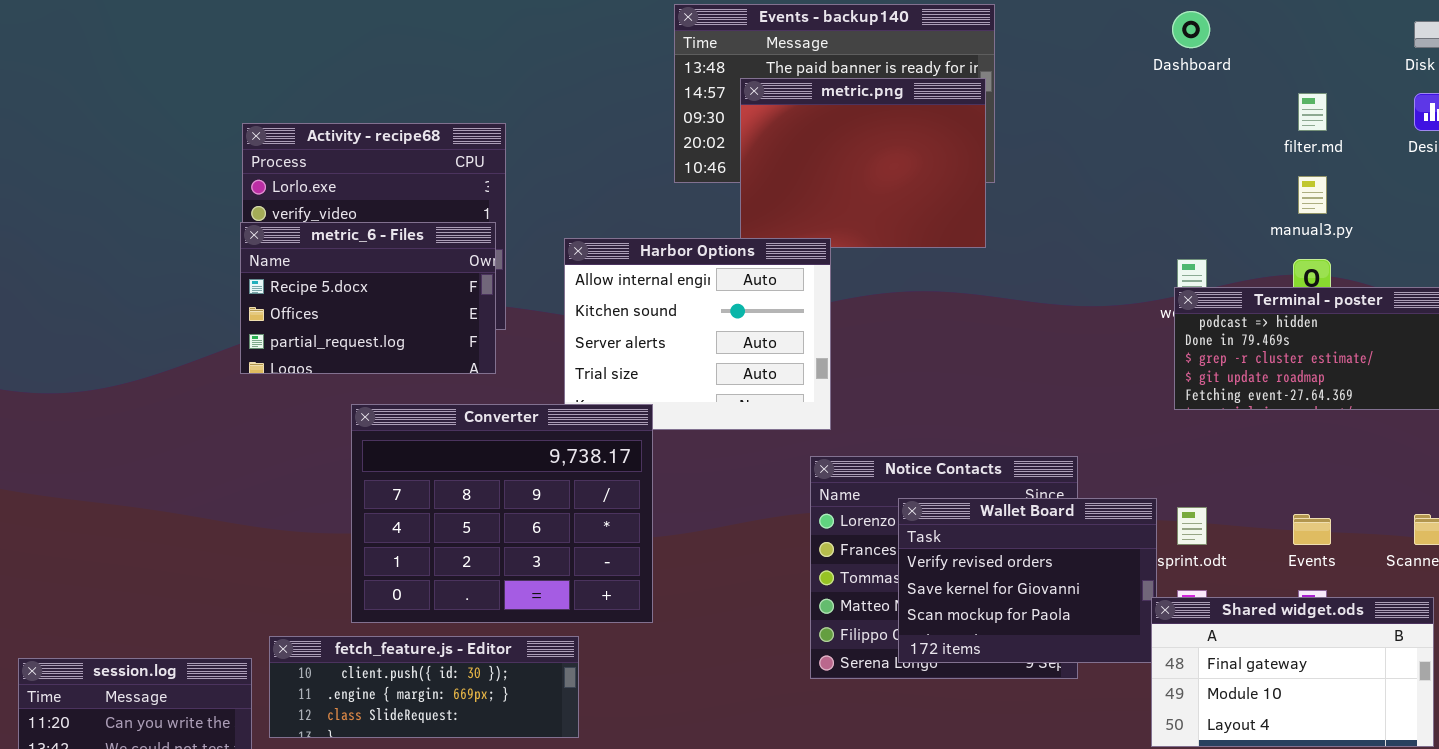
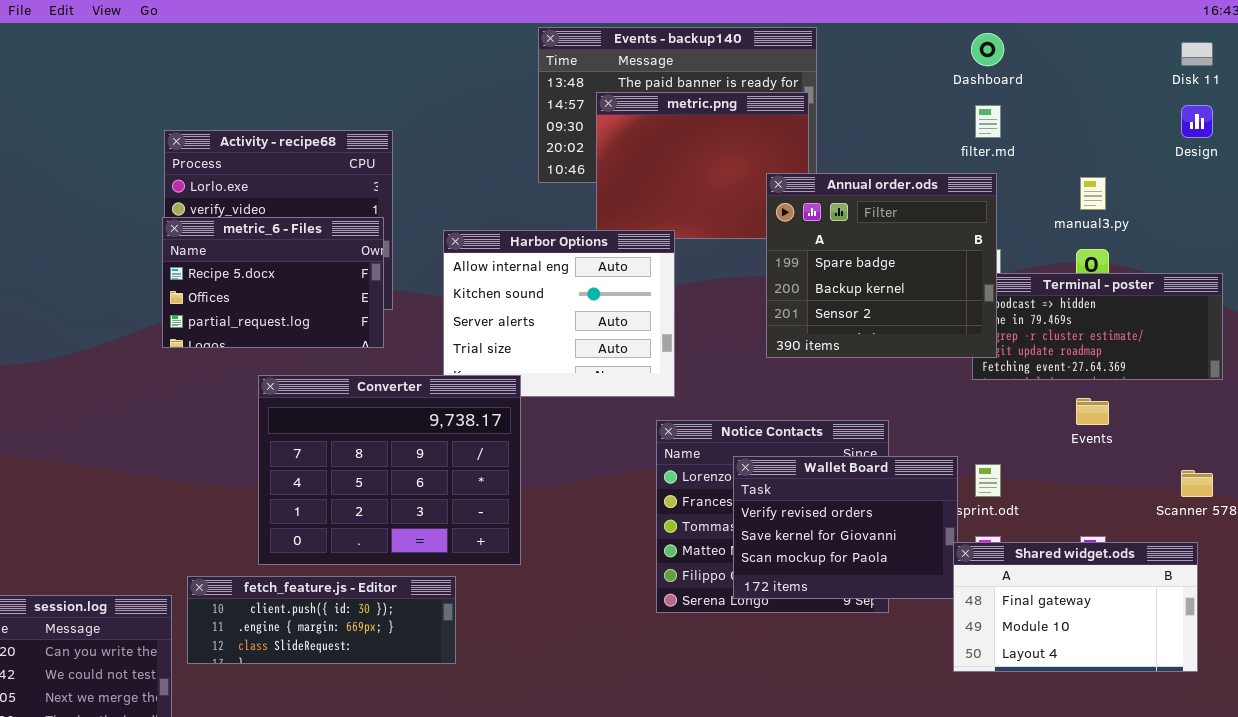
filter.md: [1298,93,1327,131] -> [975,105,1001,138], moved
Annual order.ods: none -> [766,173,997,358], opened
Events: [1293,514,1331,545] -> [1076,398,1109,425], moved

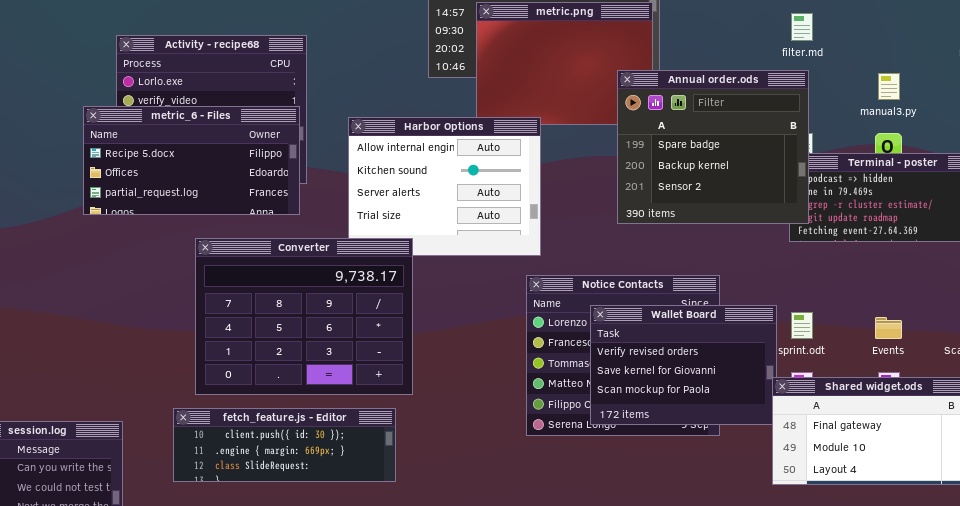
metric_6 - Files: [162,217,384,348] -> [83,106,300,215], resized
Events: [1076,398,1109,425] -> [875,317,902,339], moved
fetch_feature.js - Editor: [187,576,456,664] -> [173,408,396,482], moved

